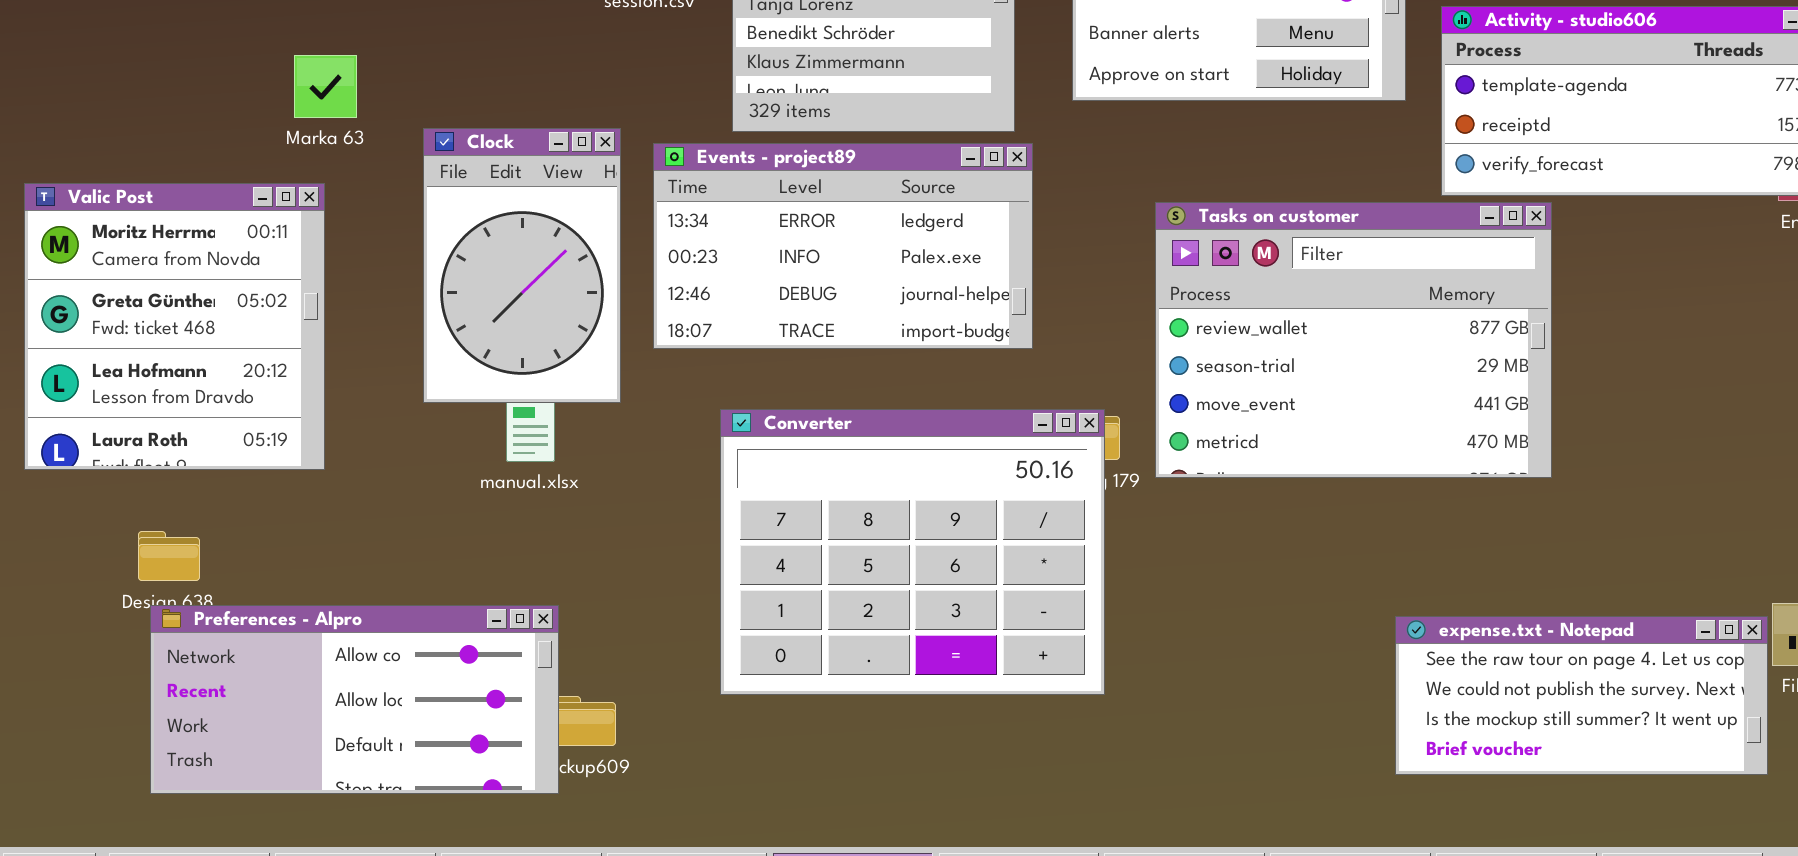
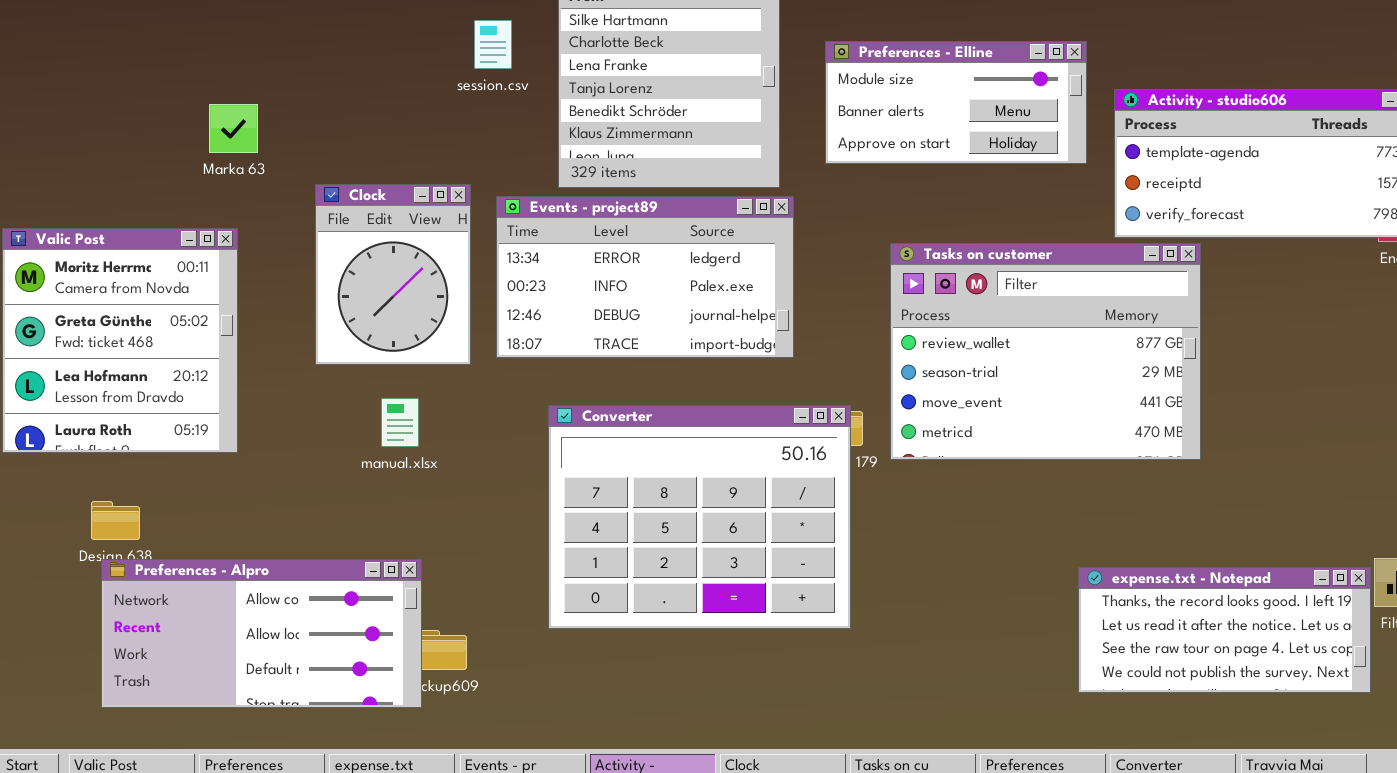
Marka 63: [294,55,357,118] -> [209,104,258,153], moved
Clock: [423,128,621,403] -> [315,184,471,365], resized
expense.txt - Notepad: [1395,616,1768,775] -> [1078,567,1371,693], scrolled up 2 rows

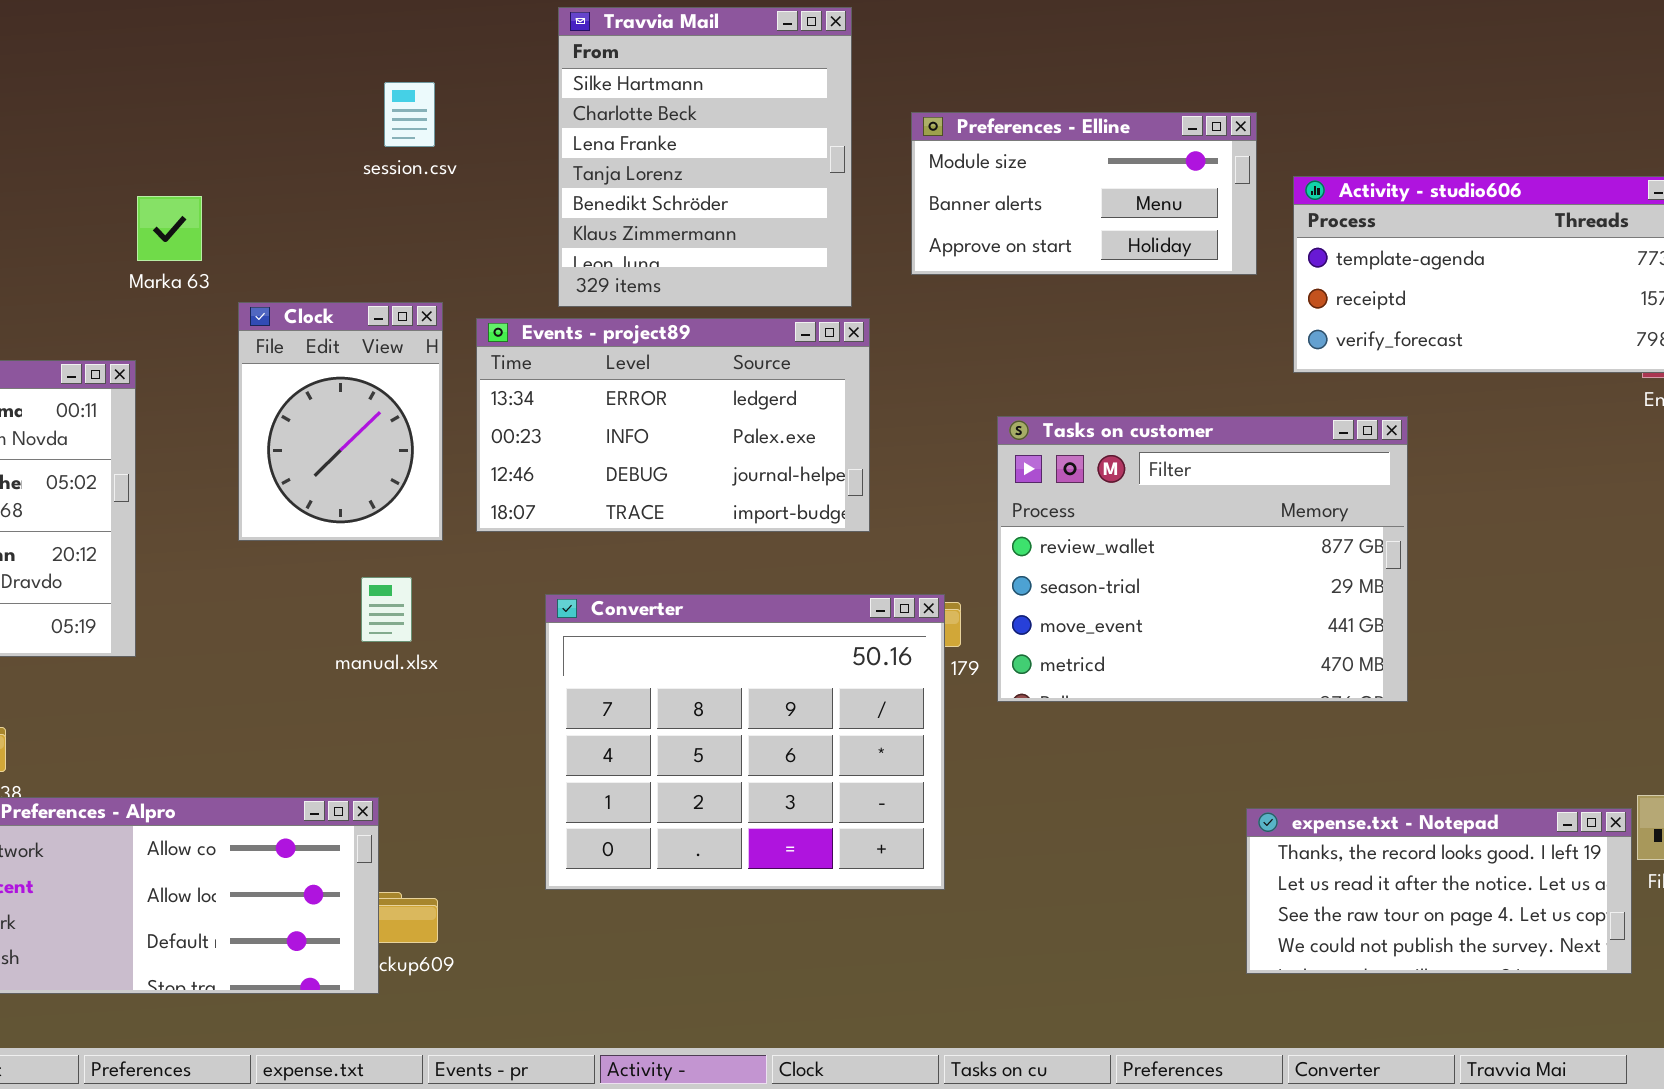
session.csv: [474,20,512,69] -> [384,82,435,147], moved
Marka 63: [209,104,258,153] -> [137,196,202,261], moved
Tasks on customer: [890,243,1201,460] -> [997,416,1408,702], moved
manual.xlsx: [381,398,419,447] -> [361,577,412,642], moved

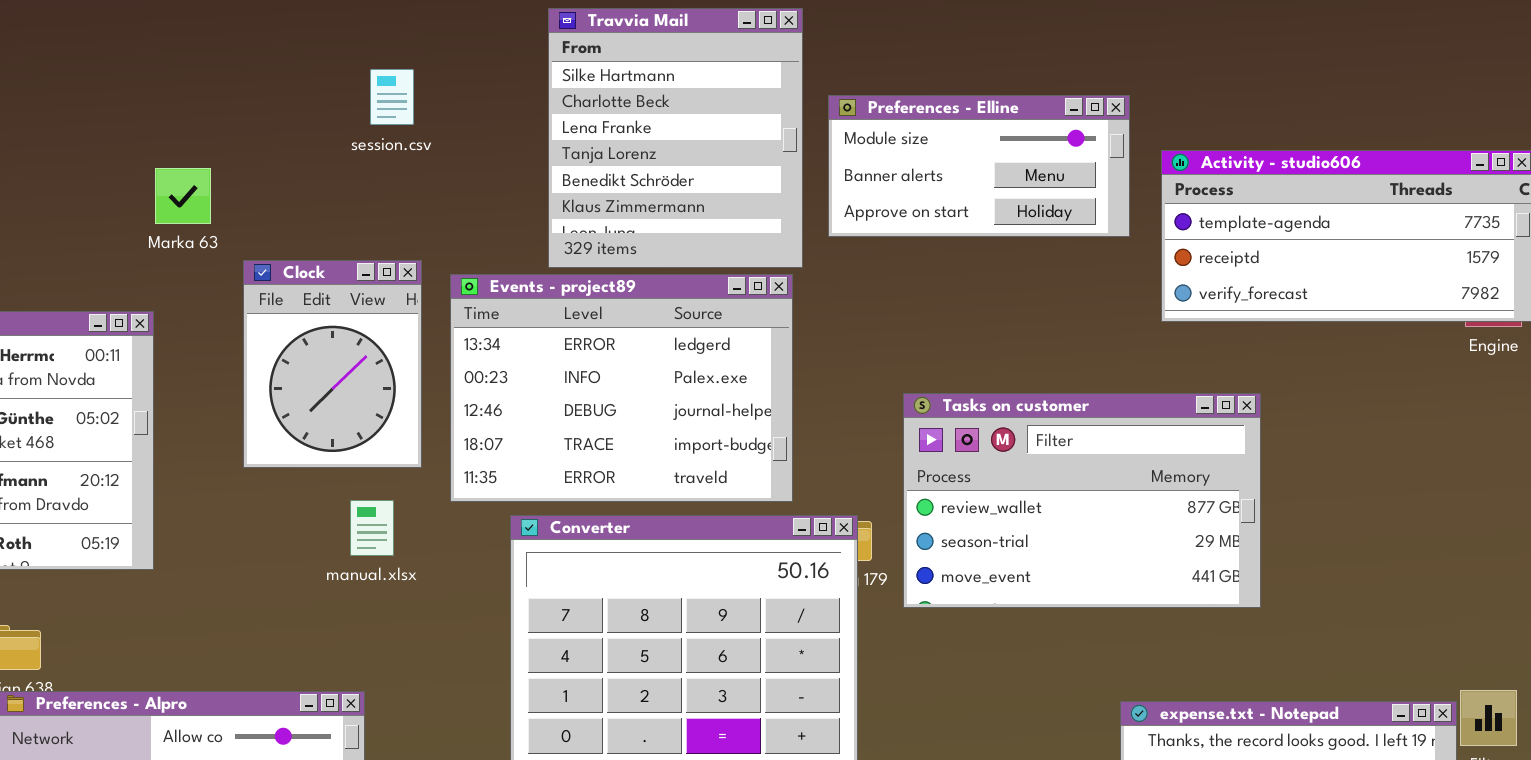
Travvia Mail: [558,7,852,307] -> [548,8,803,268], moved
Events - project89: [476,318,870,532] -> [450,274,793,502], resized
Tasks on customer: [997,416,1408,702] -> [903,393,1261,608], resized

